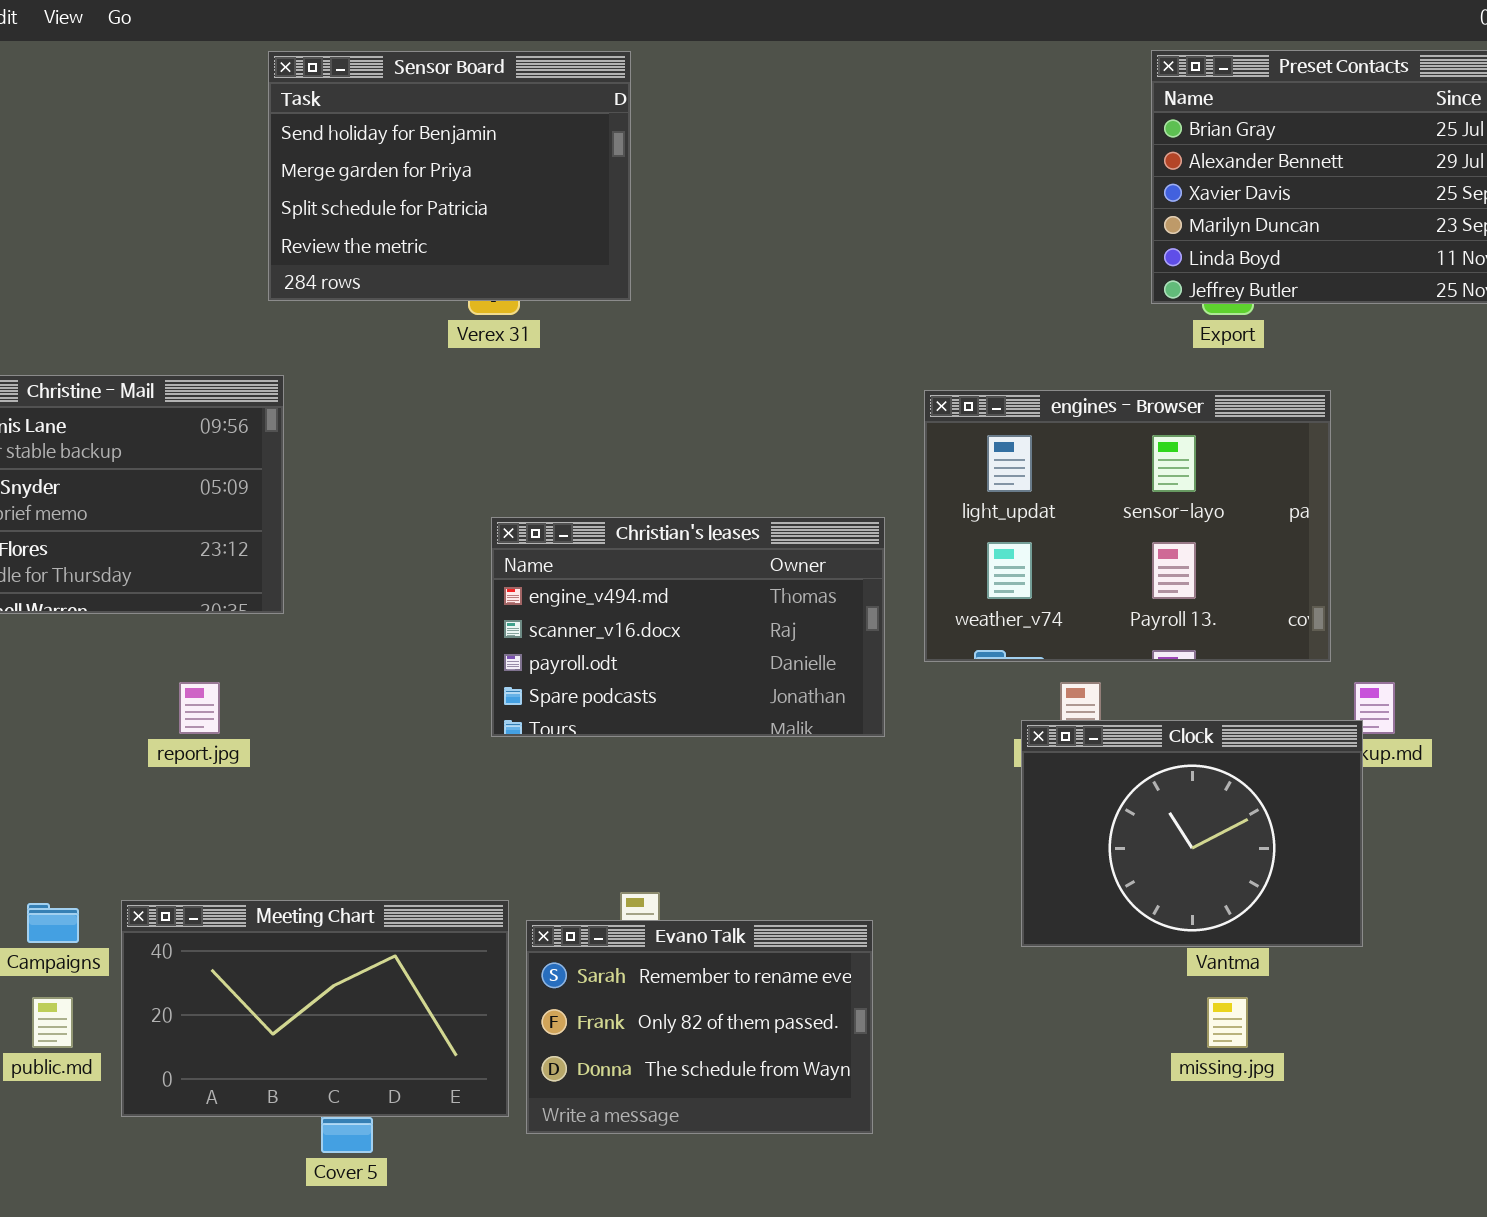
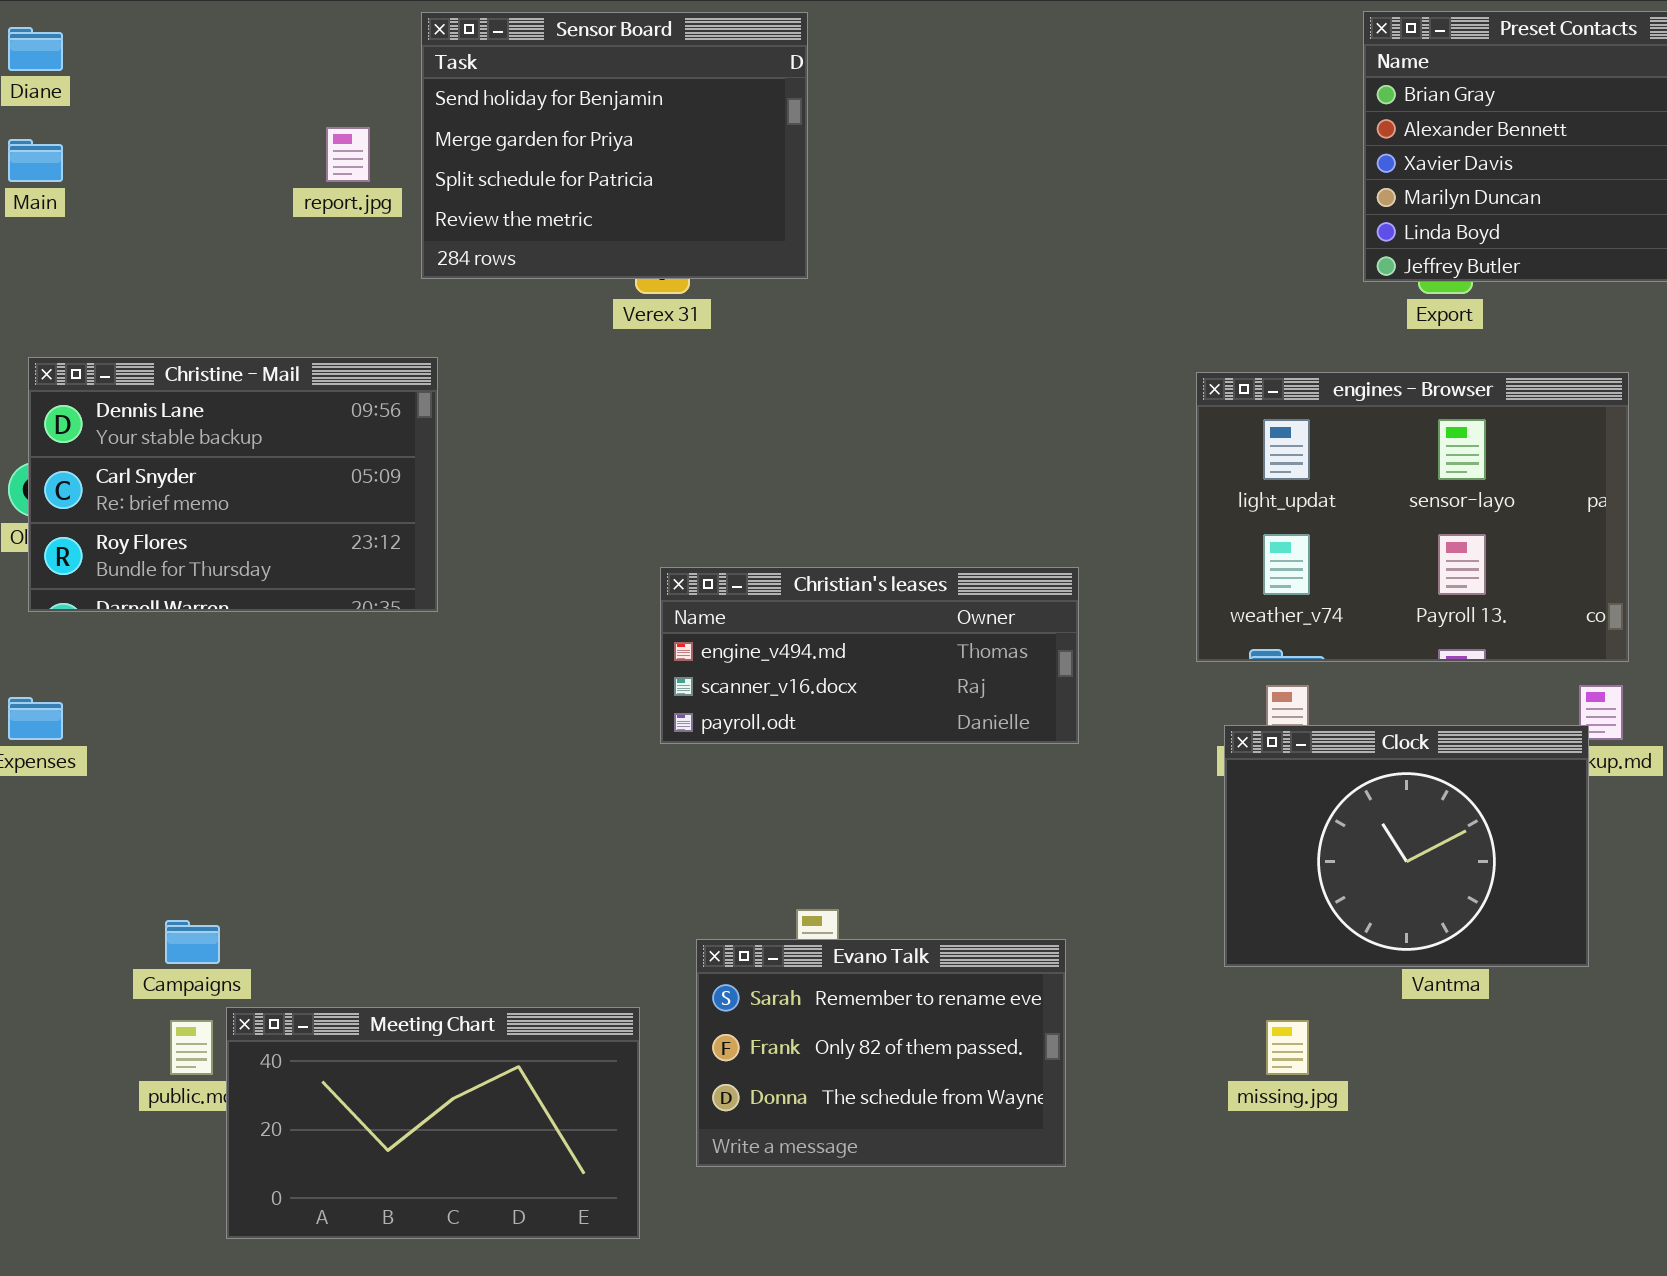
engines - Browser: [924,390,1331,662] -> [1196,372,1629,662], moved
Christian's leases: [491,517,885,737] -> [660,567,1079,744], resized
report.jpg: [179,682,220,734] -> [326,127,370,182], moved
Meeting Chart: [121,900,509,1117] -> [226,1007,640,1239], moved
missing.jpg: [1207,997,1248,1048] -> [1266,1020,1309,1075], moved

